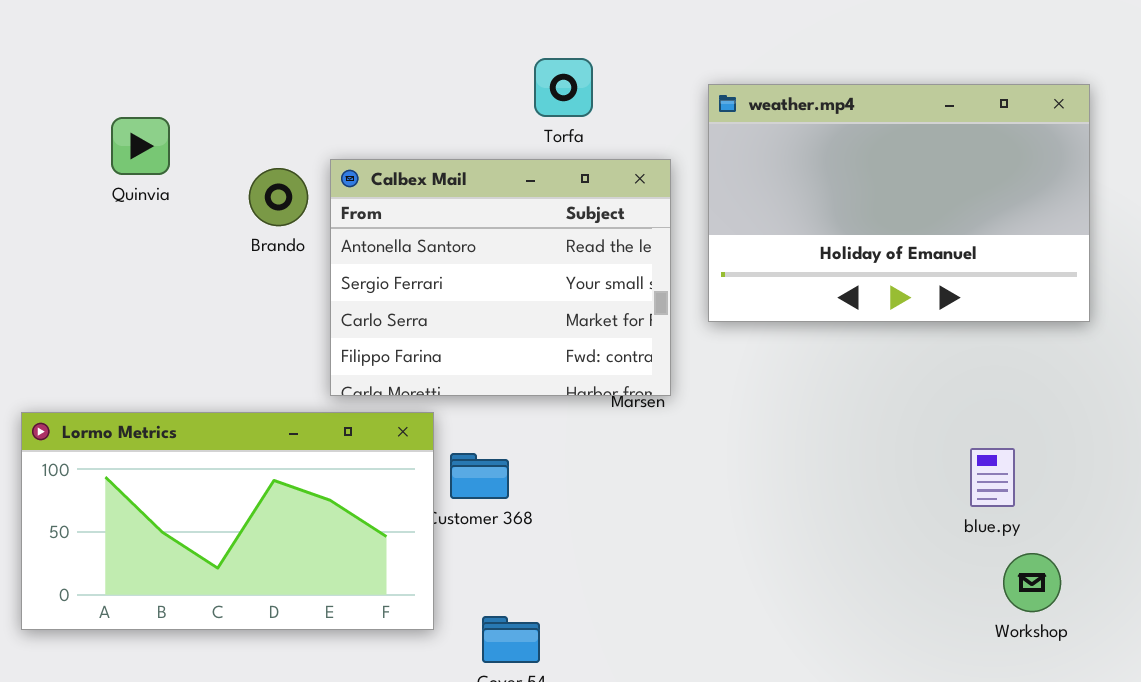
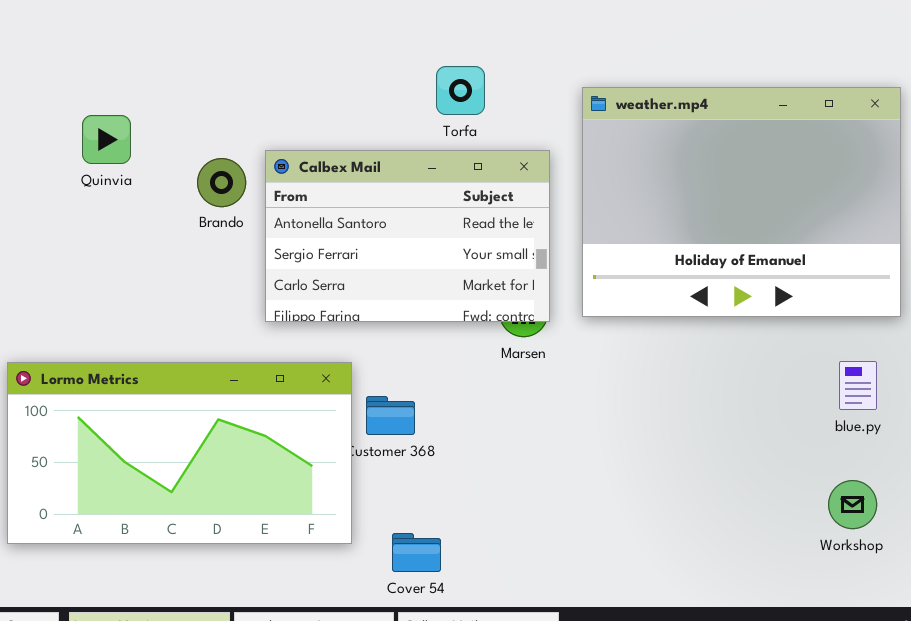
weather.mp4: [708,84,1090,322] -> [582,87,901,317], resized
Calbex Mail: [330,159,671,396] -> [265,150,550,322], resized
blue.py: [970,448,1015,507] -> [839,361,877,410], moved

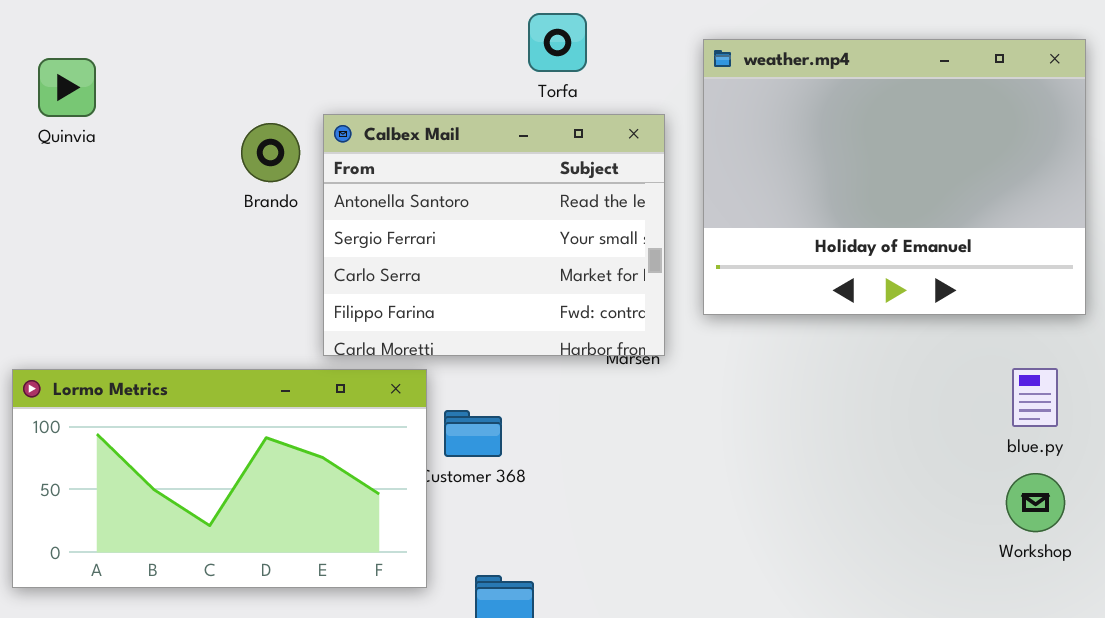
Quinvia: [82,115,131,164] -> [38,58,96,117], moved
Calbex Mail: [265,150,550,322] -> [323,114,665,356], resized
Workshop: [828,480,877,529] -> [1006,473,1065,532], moved

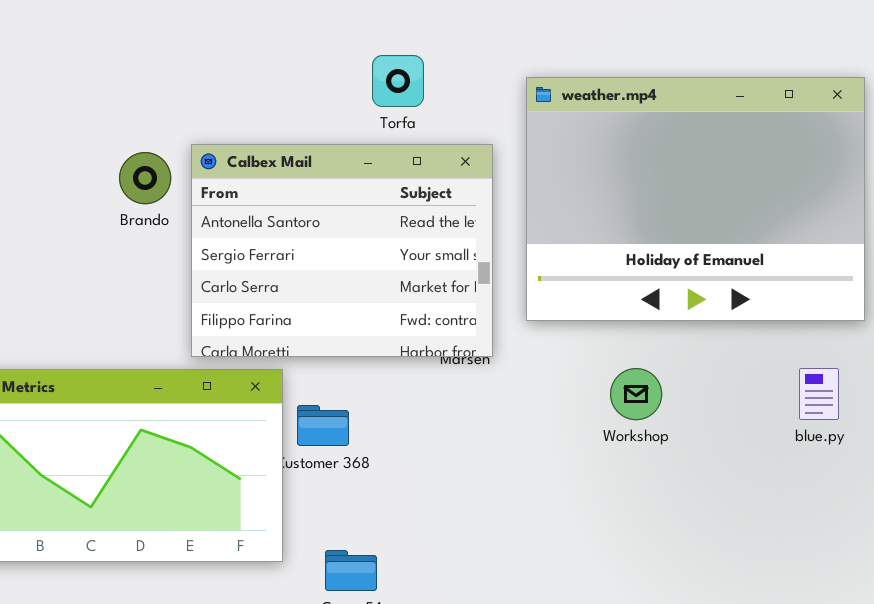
Workshop: [1006,473,1065,532] -> [610,368,662,420], moved

